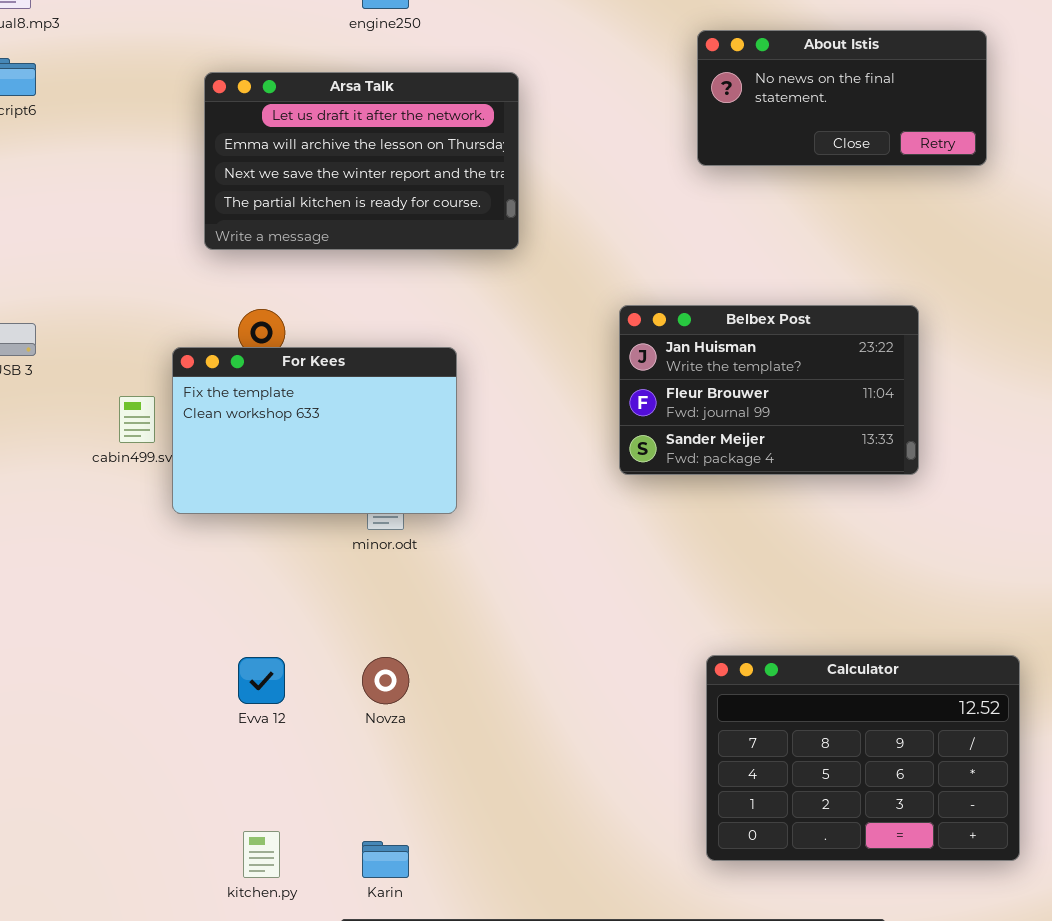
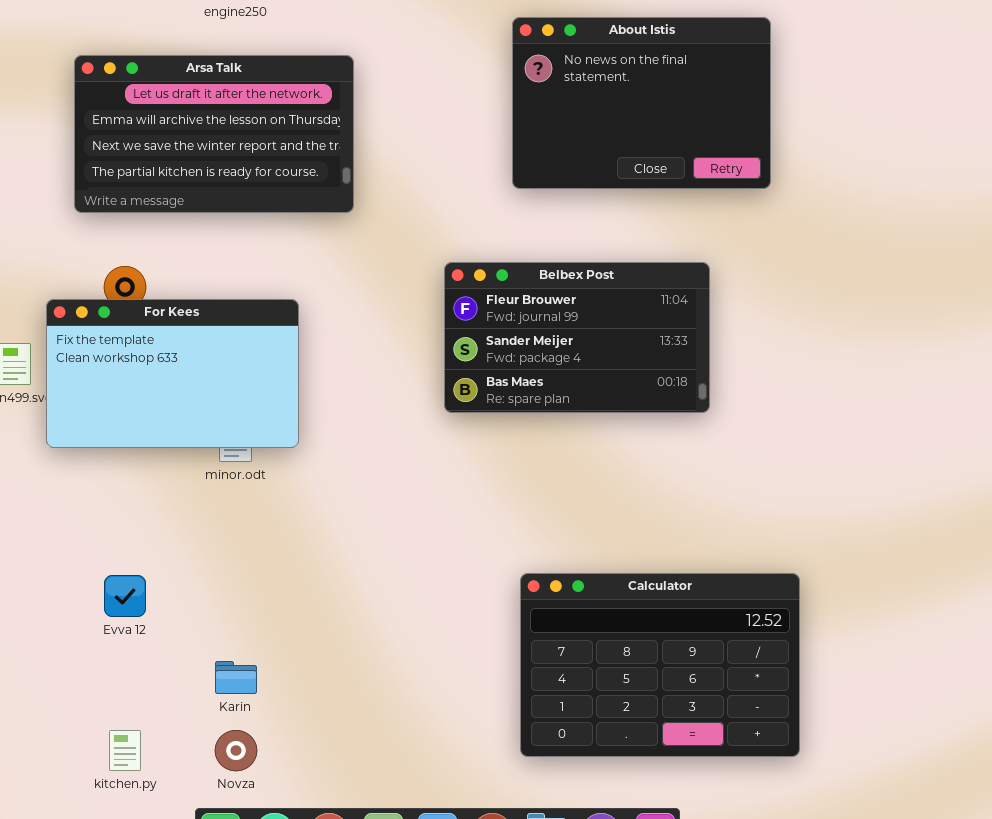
About Istis: [697,30,987,166] -> [512,17,771,189], resized
Belbex Post: [619,305,919,475] -> [444,262,710,413], scrolled down 1 row
Novza: [362,657,409,704] -> [215,730,257,771], moved
Karin: [362,841,409,878] -> [215,661,257,694], moved

